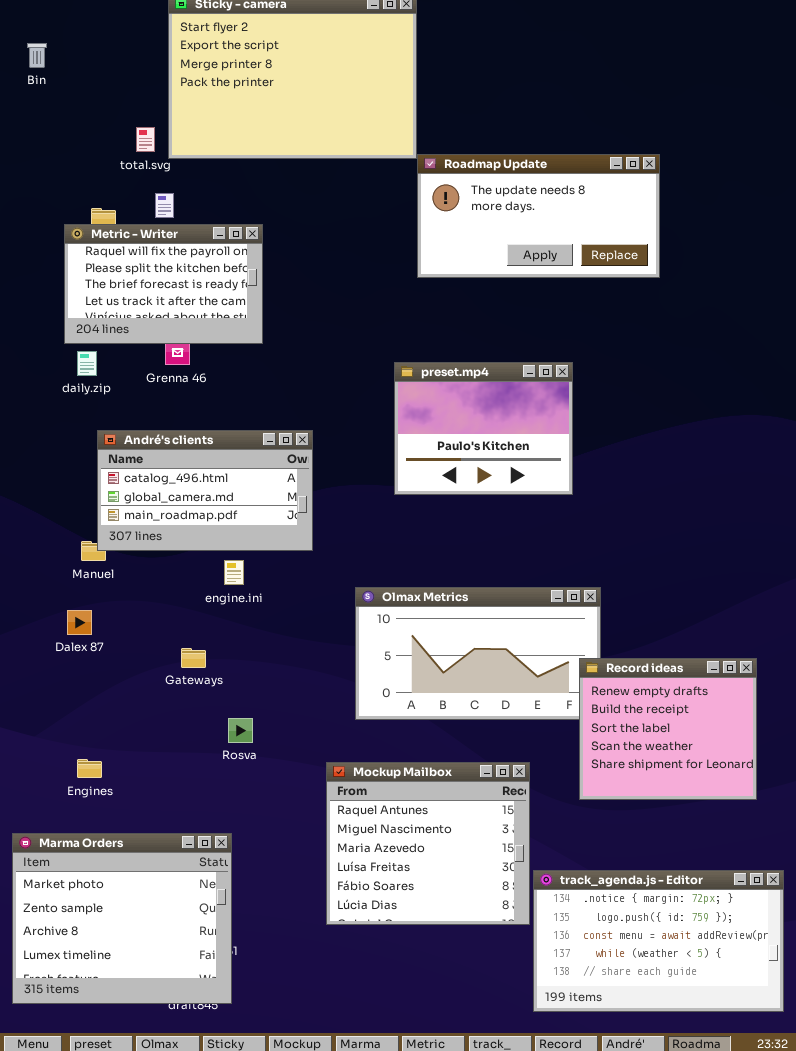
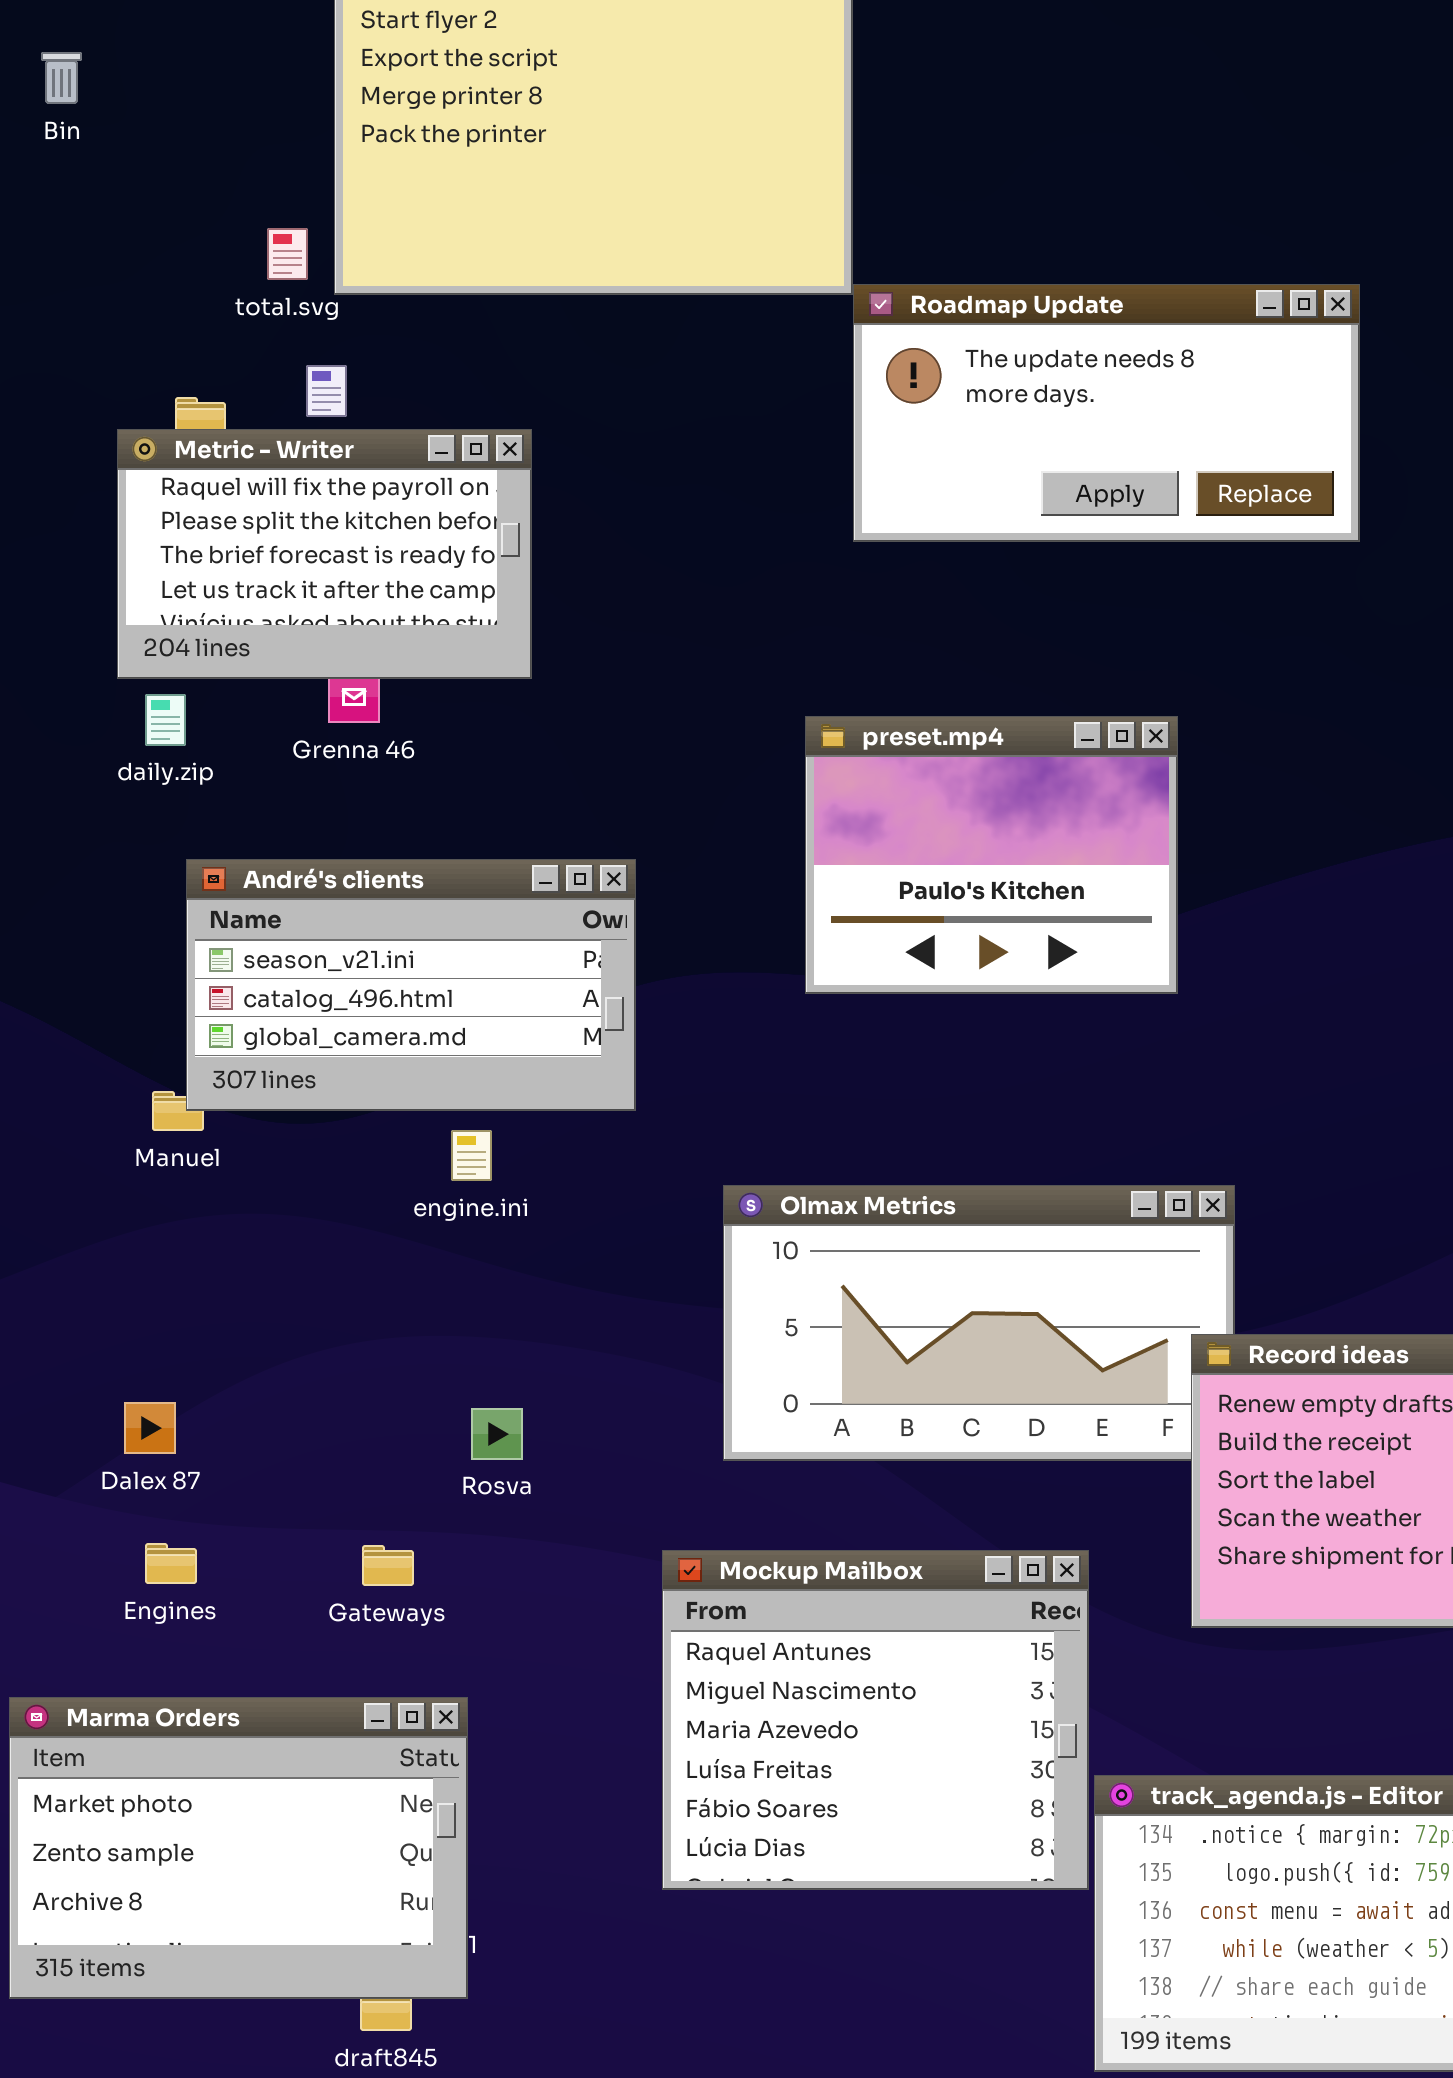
André's clients: [97,430,313,551] -> [186,859,636,1111], scrolled up 1 row
Dalex 87: [67,610,92,635] -> [124,1402,176,1454], moved
Gateways: [181,648,206,668] -> [362,1545,414,1586], moved
Rosva: [228,718,253,743] -> [471,1408,523,1460], moved
Marma Orders: [12,833,232,1004] -> [9,1697,468,1999], resized

